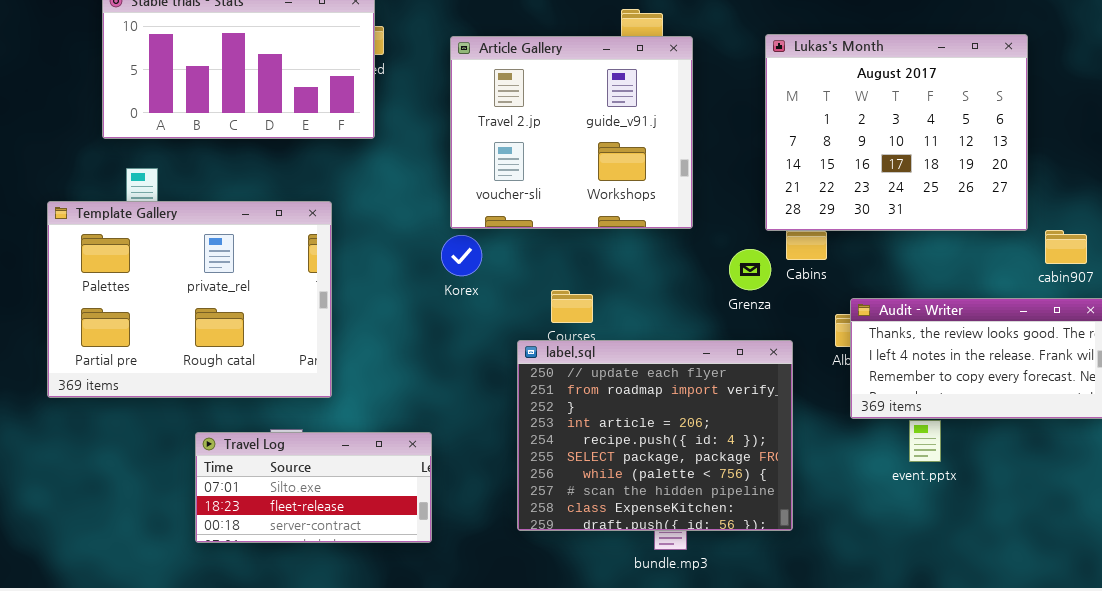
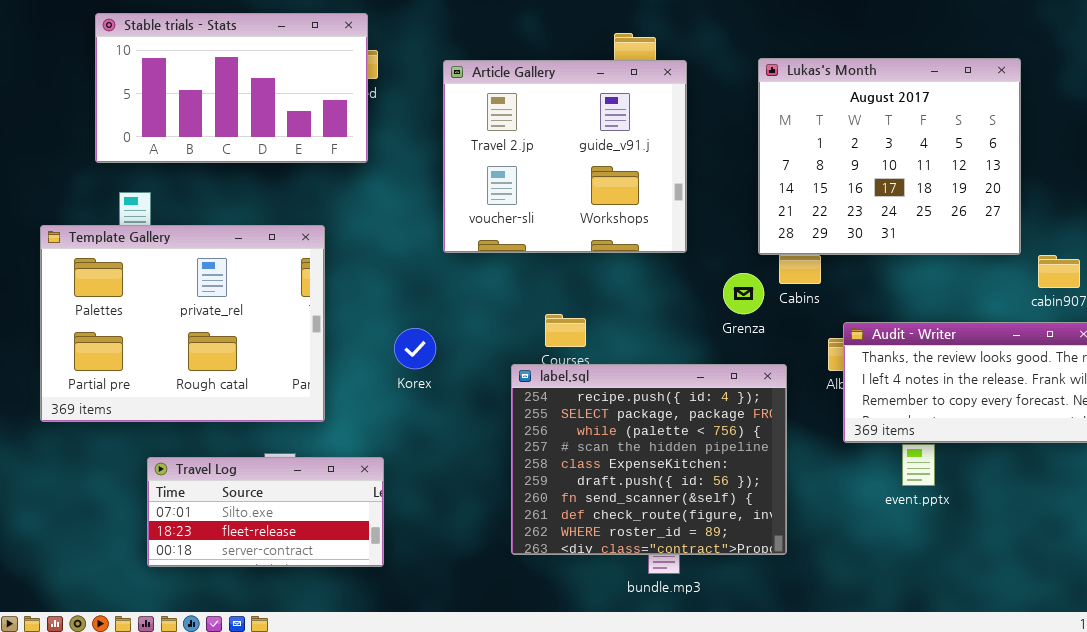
Korex: [441,235,482,276] -> [394,328,436,369], moved
label.sql: [517,340,793,531] -> [511,364,787,555], scrolled down 4 rows
Travel Log: [195,432,432,543] -> [147,457,384,567], moved

